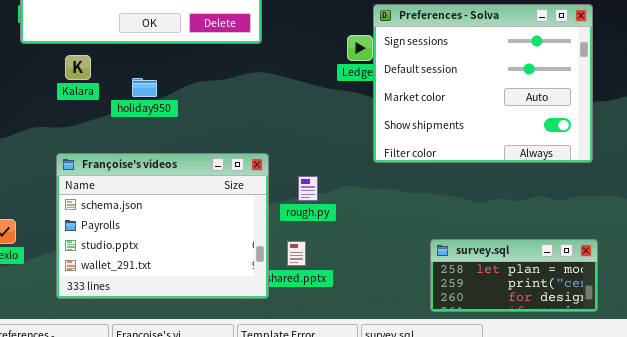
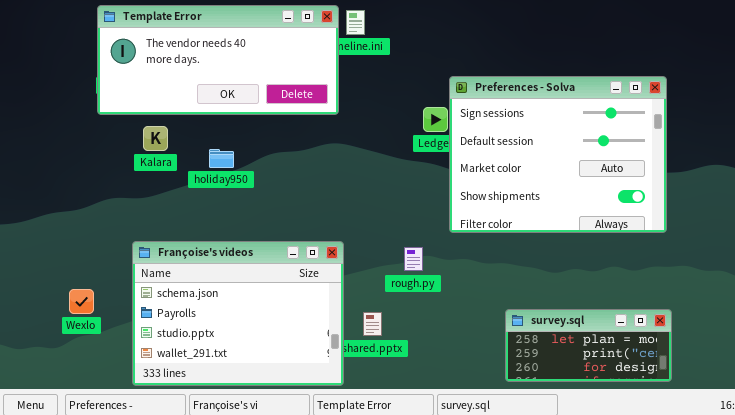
Françoise's videos: [56,153,269,299] -> [132,241,344,386], moved
rough.py: [298,176,318,201] -> [404,247,423,271], moved

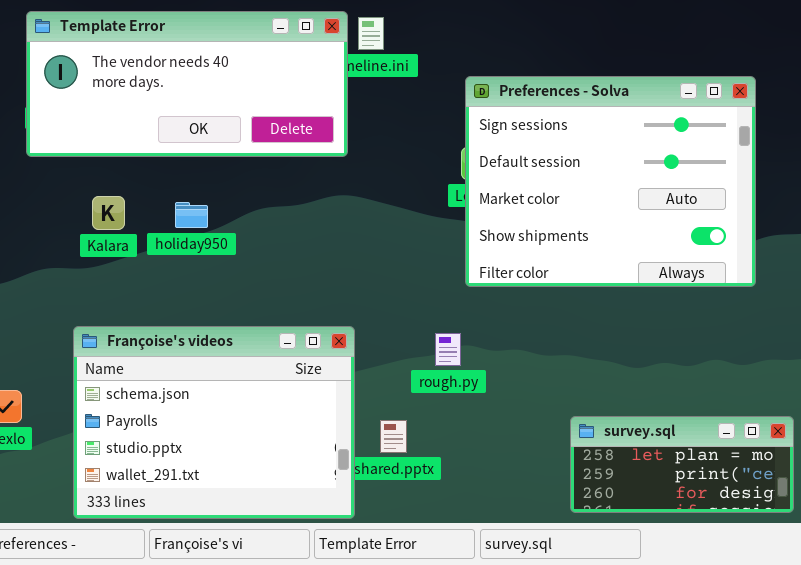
Preferences - Solva: [449,76,667,233] -> [465,76,756,287], moved
Kalara: [143,126,168,151] -> [92,196,125,230], moved

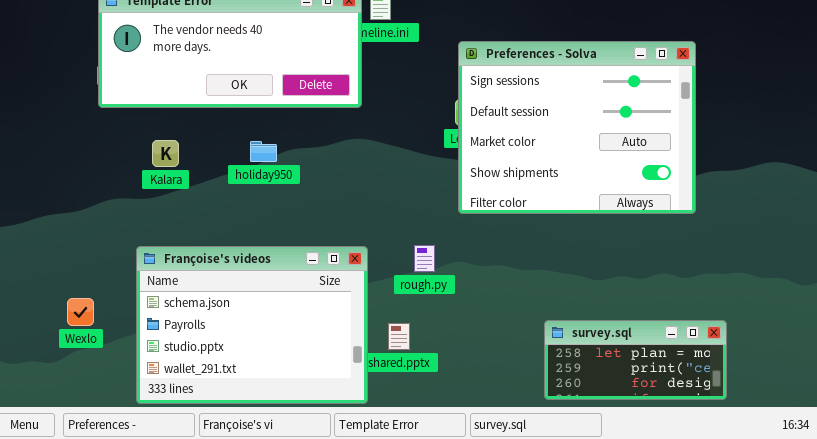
holiday950: [175,202,208,228] -> [250,141,277,162], moved
rough.py: [435,333,461,366] -> [414,245,435,272], moved

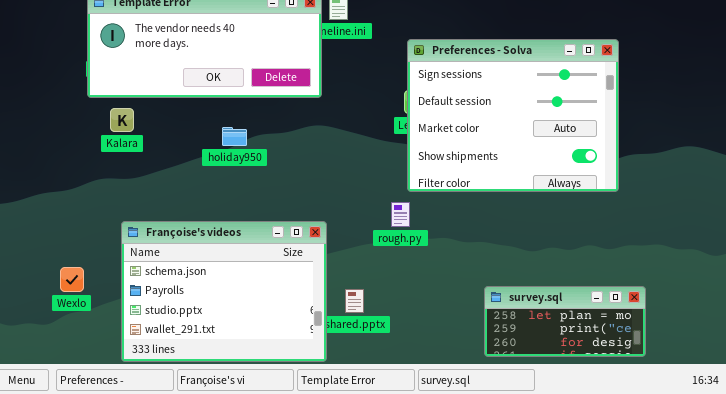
Kalara: [152,140,179,167] -> [110,108,134,132], moved
rough.py: [414,245,435,272] -> [391,202,410,227], moved

